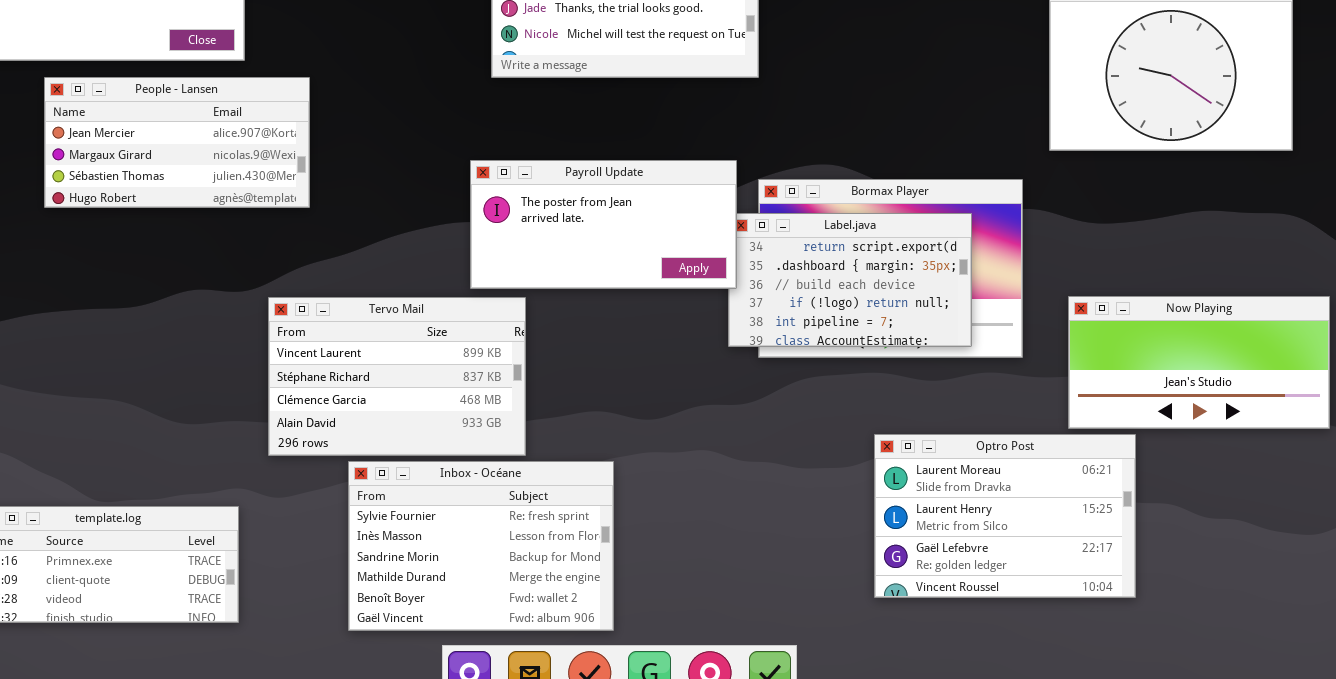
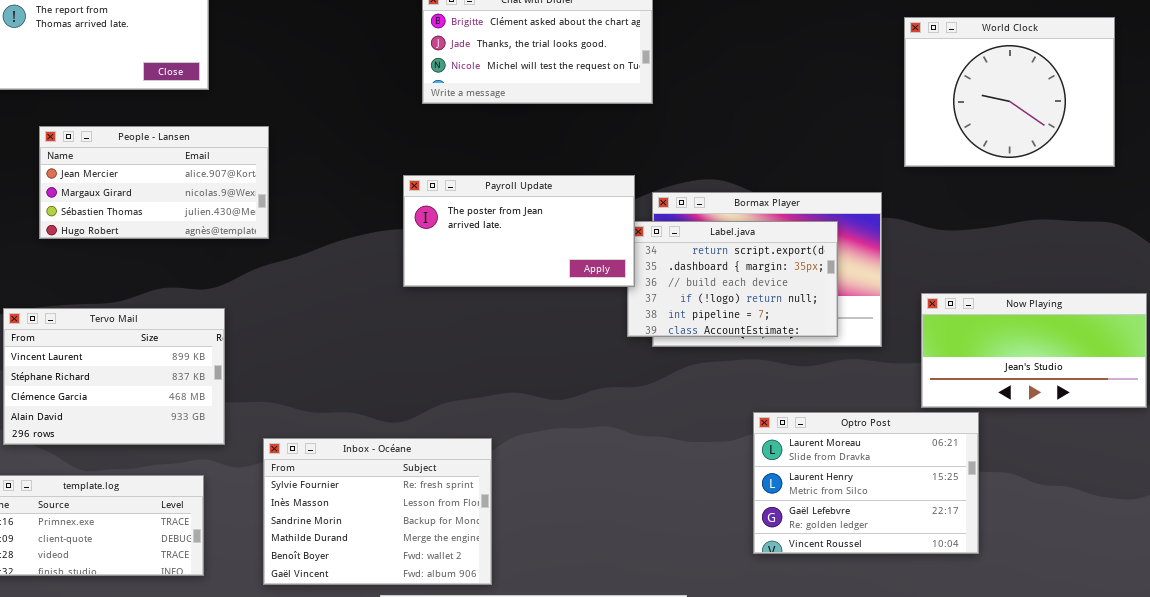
People - Lansen: [44,77,310,208] -> [39,126,269,239], moved
Tervo Mail: [268,297,526,456] -> [3,308,225,445], moved
Inbox - Océane: [348,461,614,631] -> [263,438,492,585], moved

